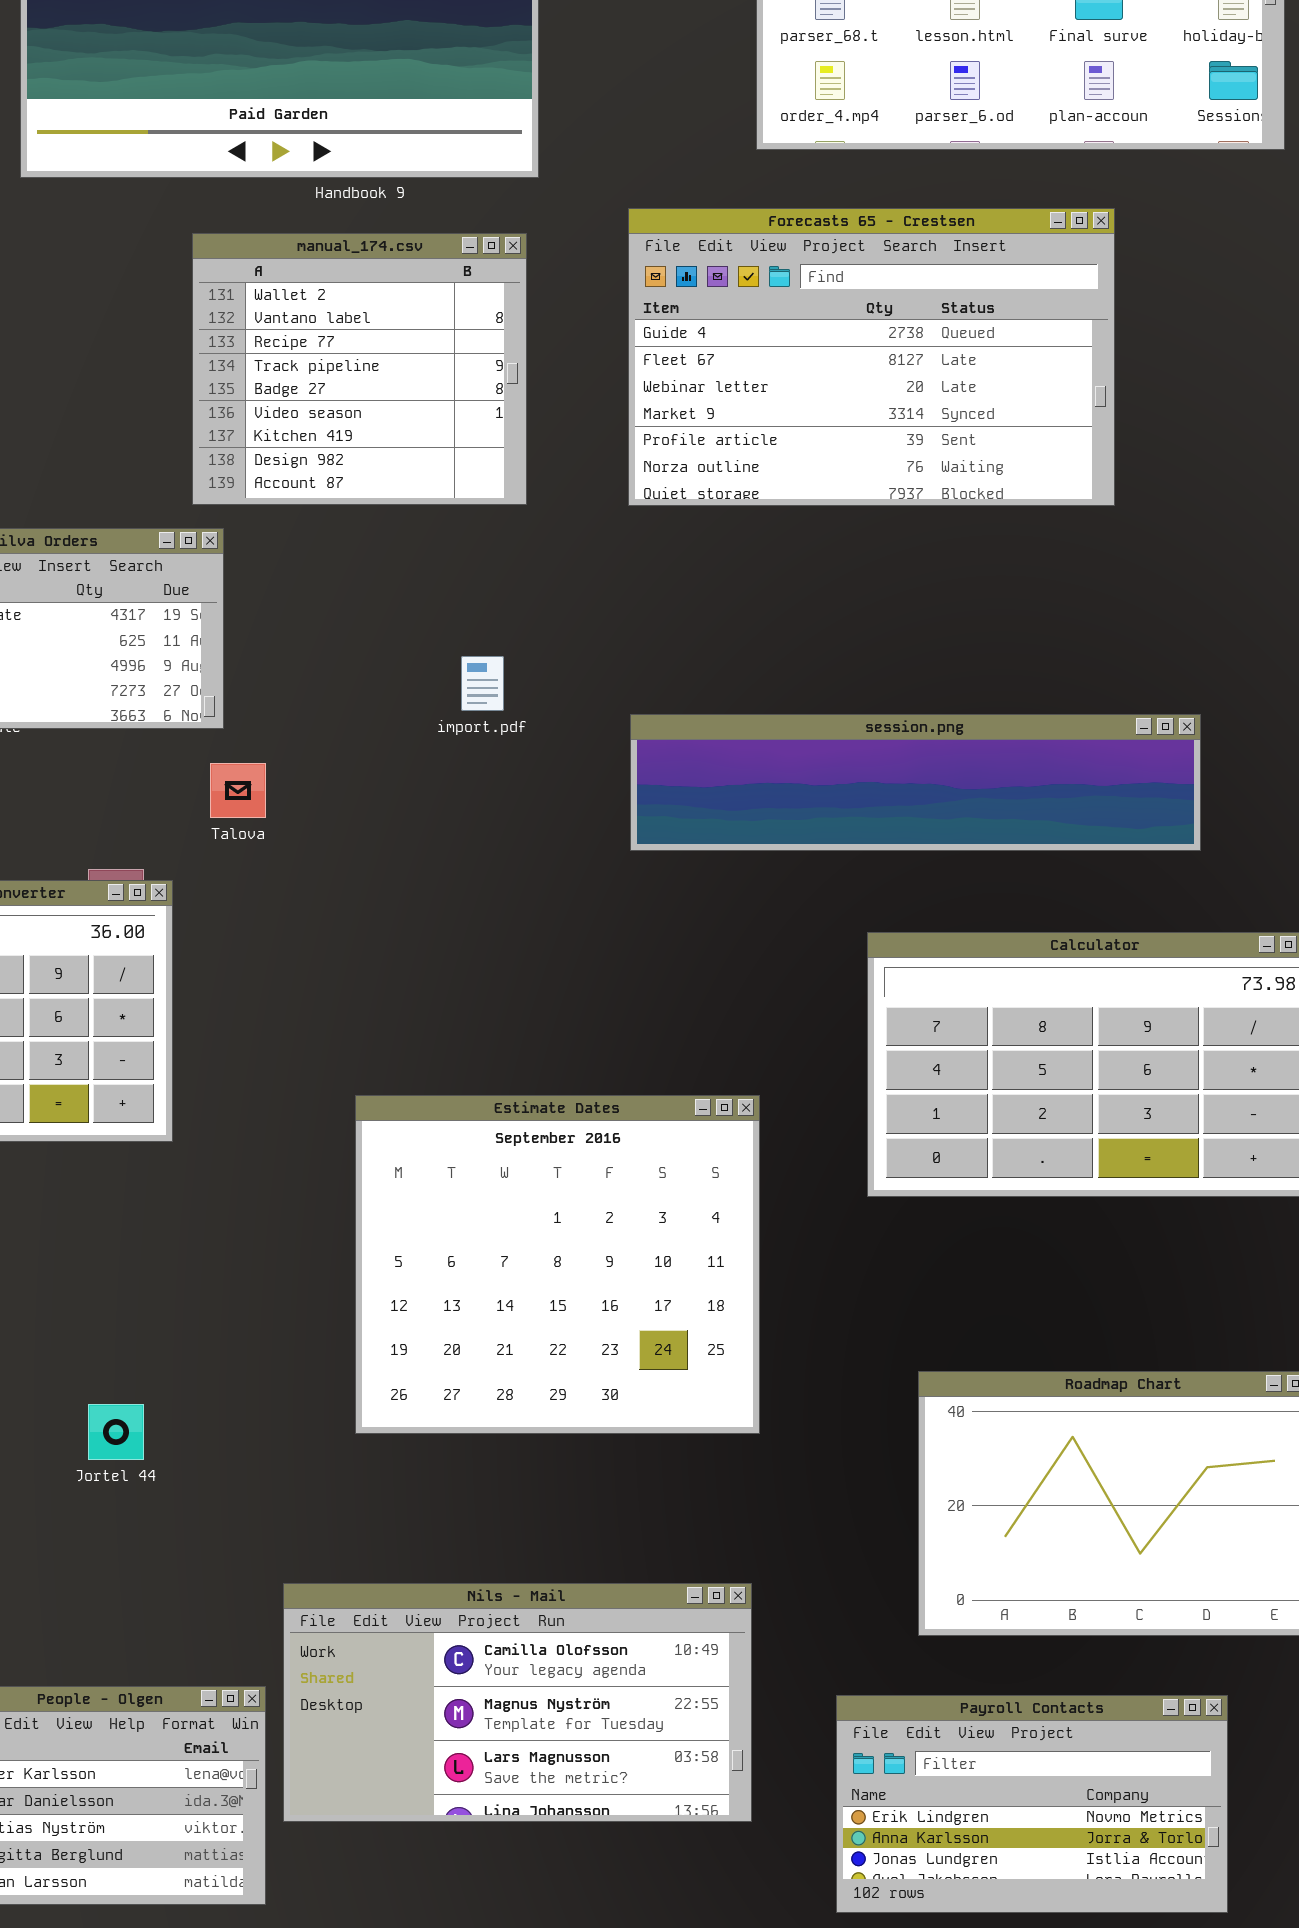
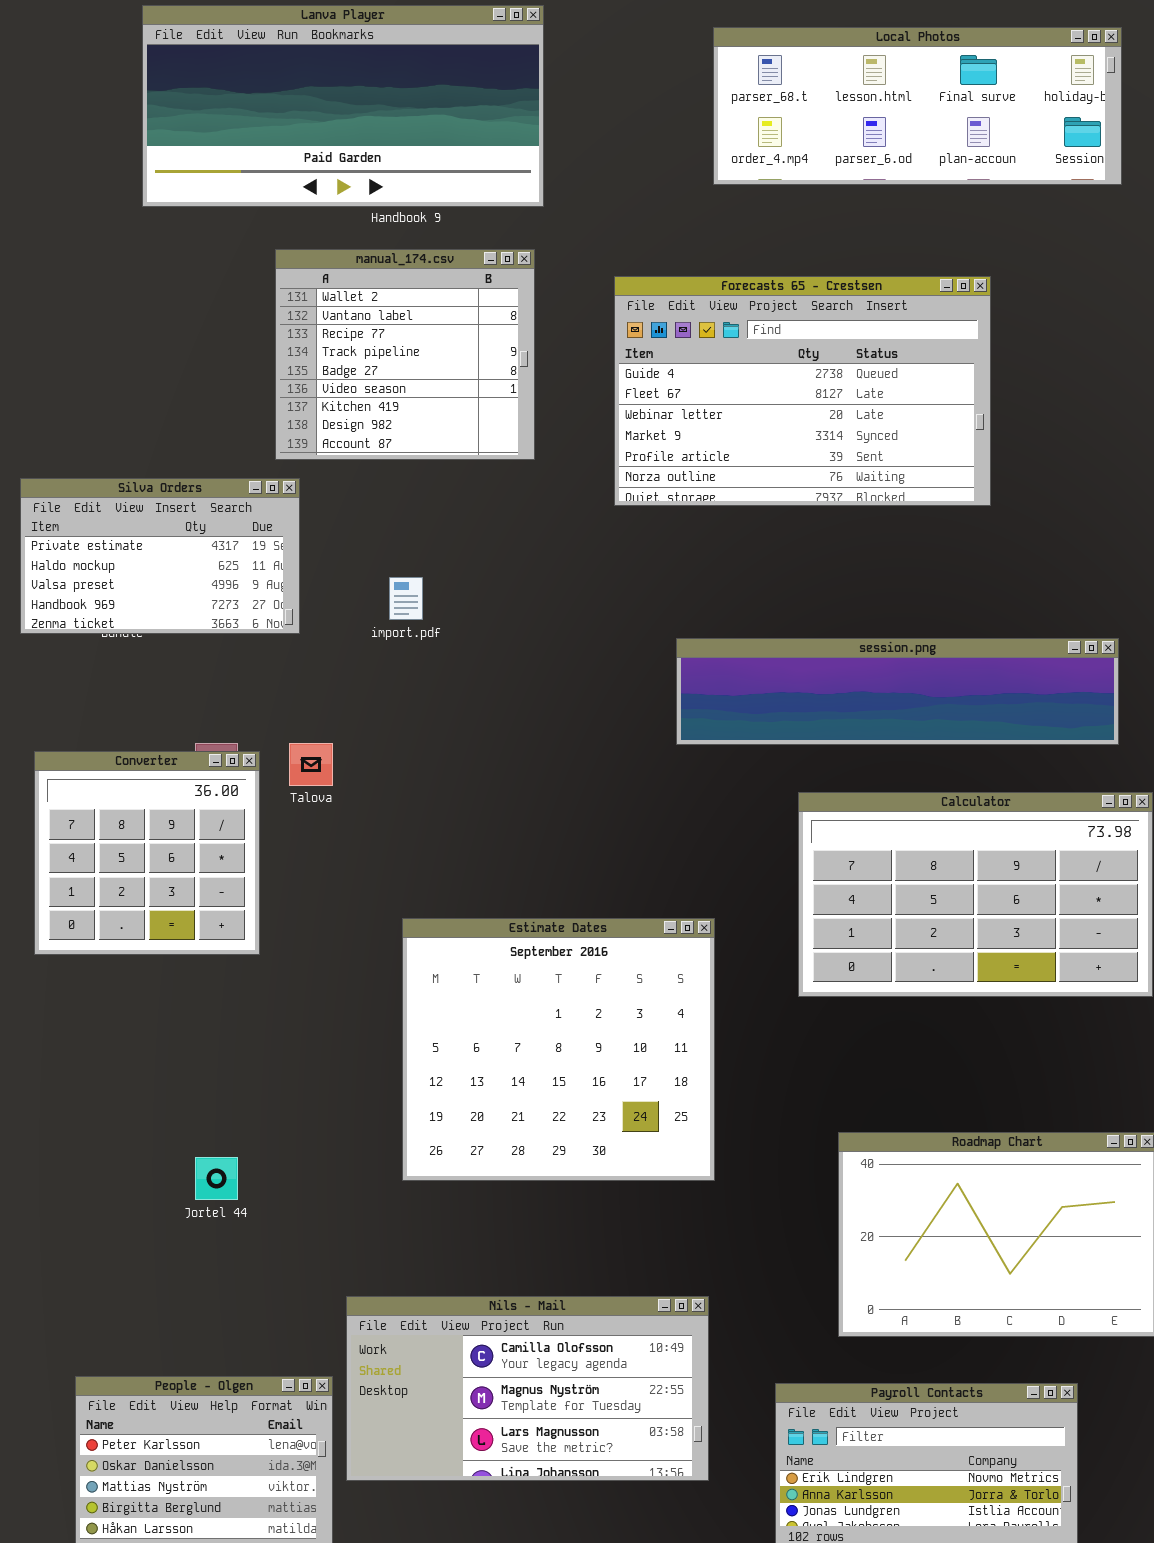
Forecasts 65 - Crestsen: [628,208,1115,506] -> [614,276,991,506], moved
import.pdf: [461,656,504,711] -> [389,577,423,620], moved
session.png: [630,714,1201,851] -> [676,638,1119,745], moved
Talova: [210,763,266,818] -> [289,743,333,786], moved

